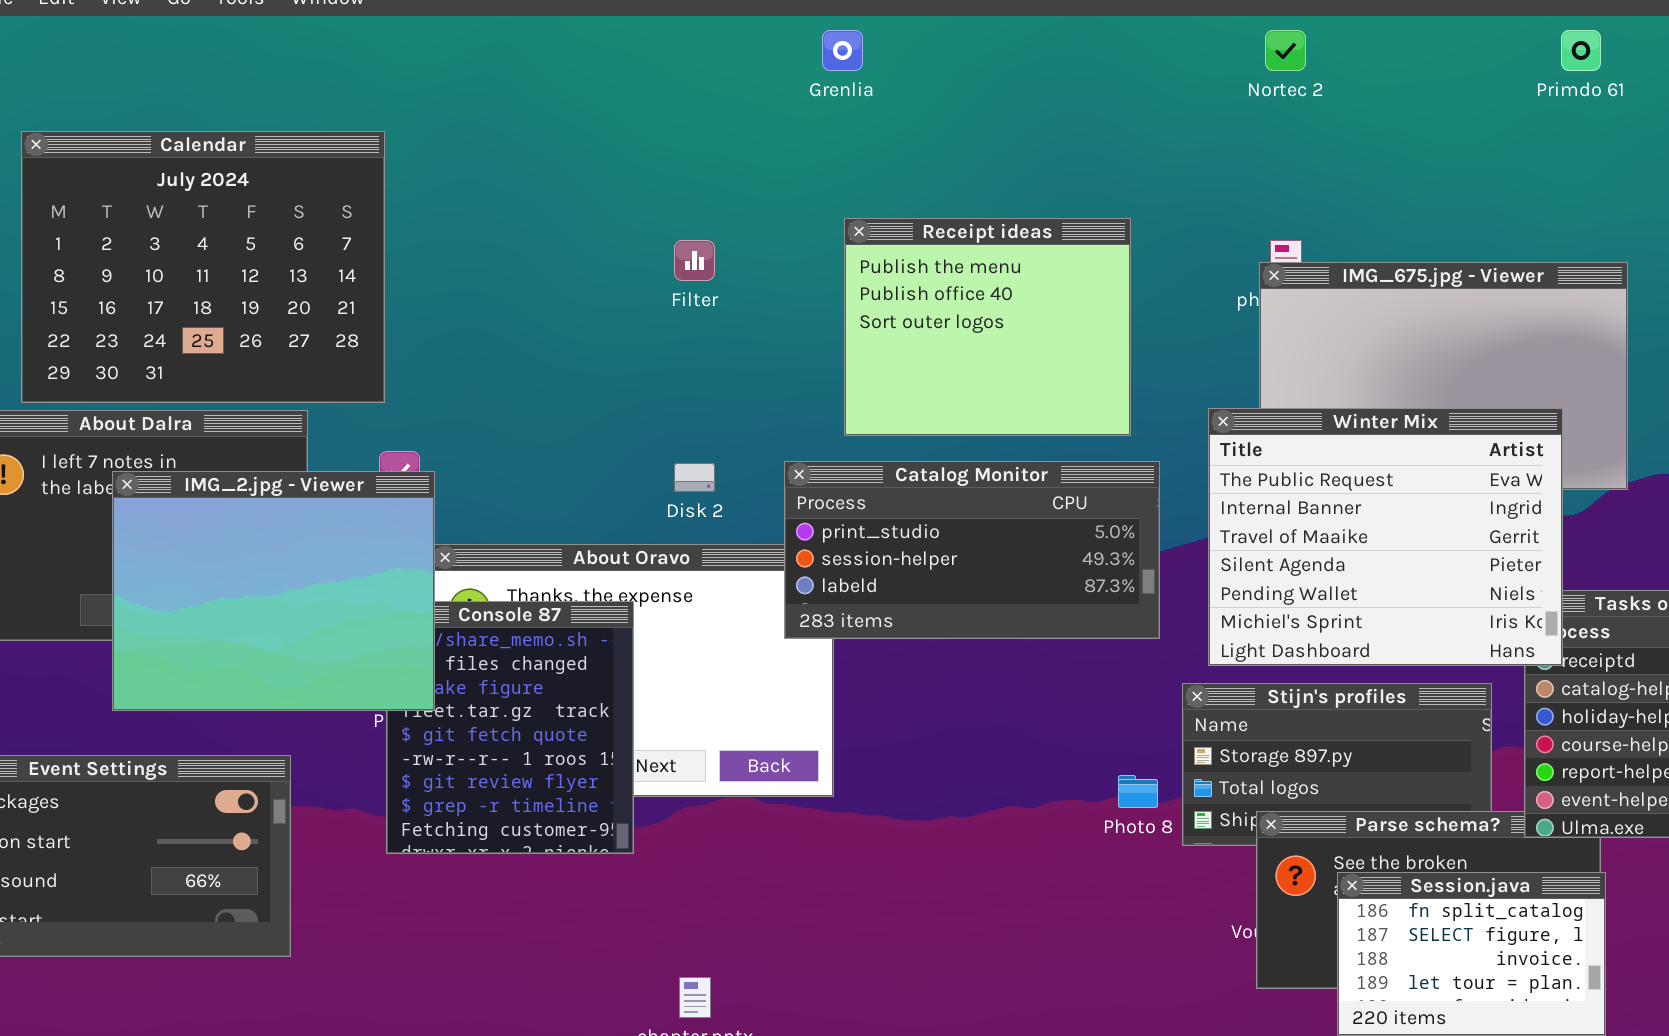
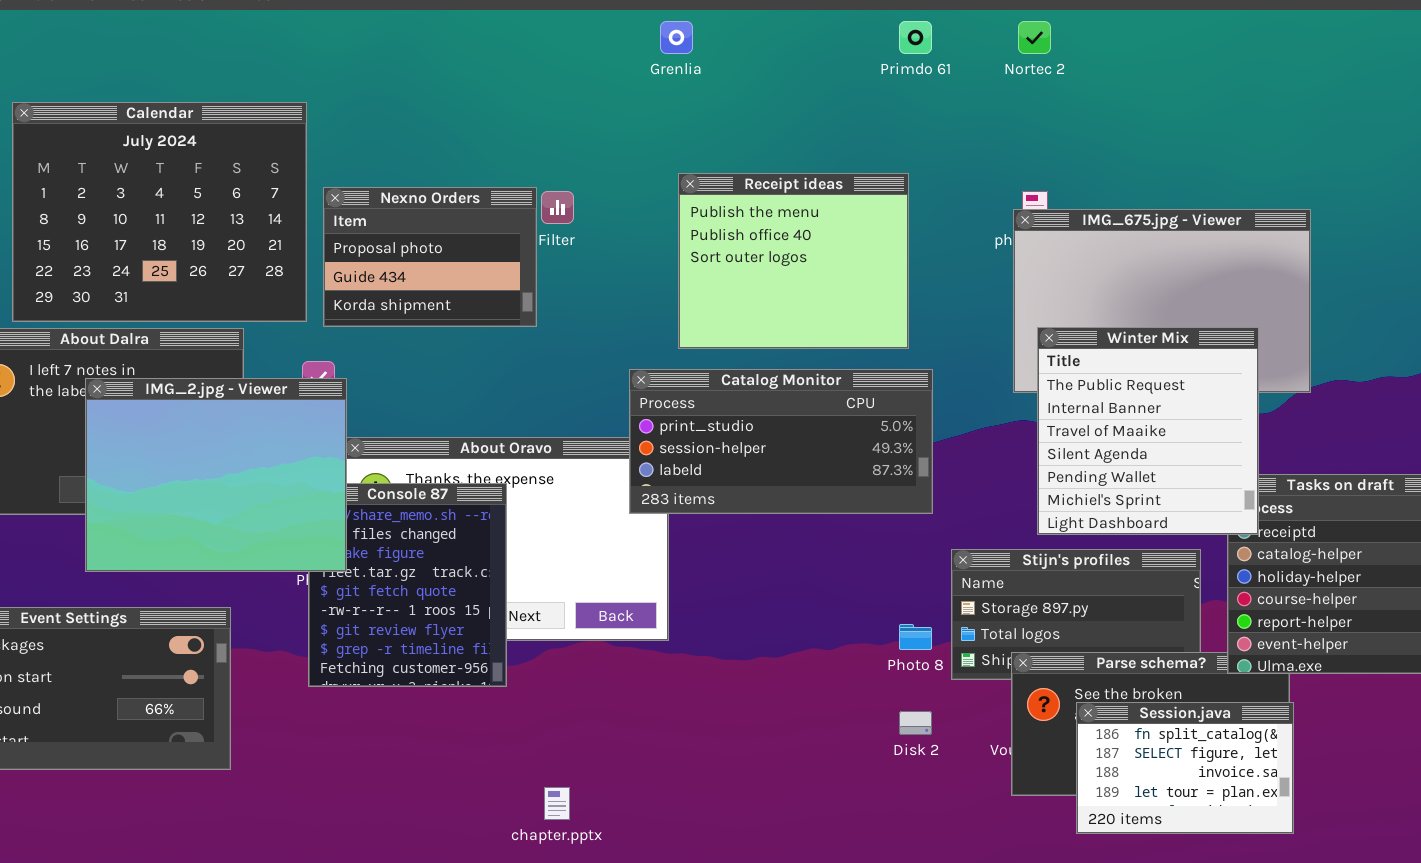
Primdo 61: [1561,30,1601,71] -> [899,21,932,54], moved
Nexno Orders: none -> [323,187,537,327], opened
Winter Mix: [1208,408,1563,666] -> [1037,327,1259,535], resized
Disk 2: [674,463,715,492] -> [899,711,932,735], moved

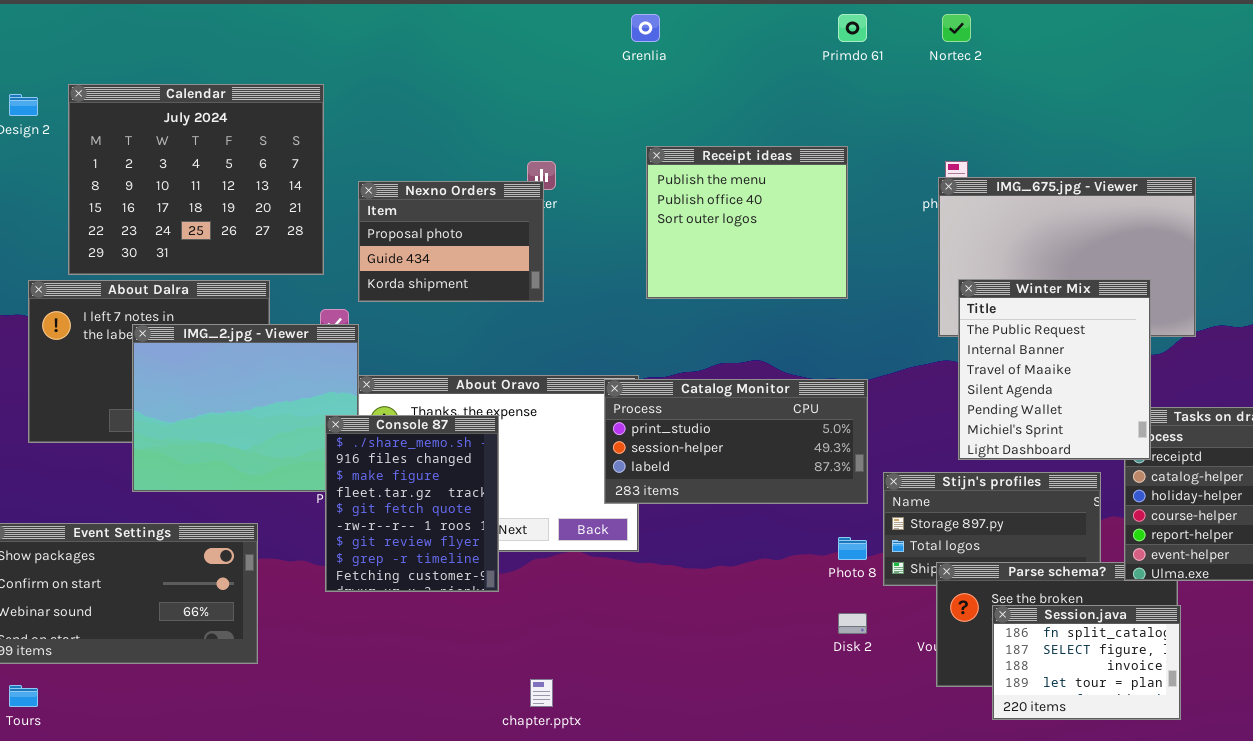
Nexno Orders: [323,187,537,327] -> [358,181,544,302], moved
Catalog Monitor: [629,369,933,514] -> [604,379,868,504], moved
Console 87: [308,483,507,687] -> [325,415,499,592], raised

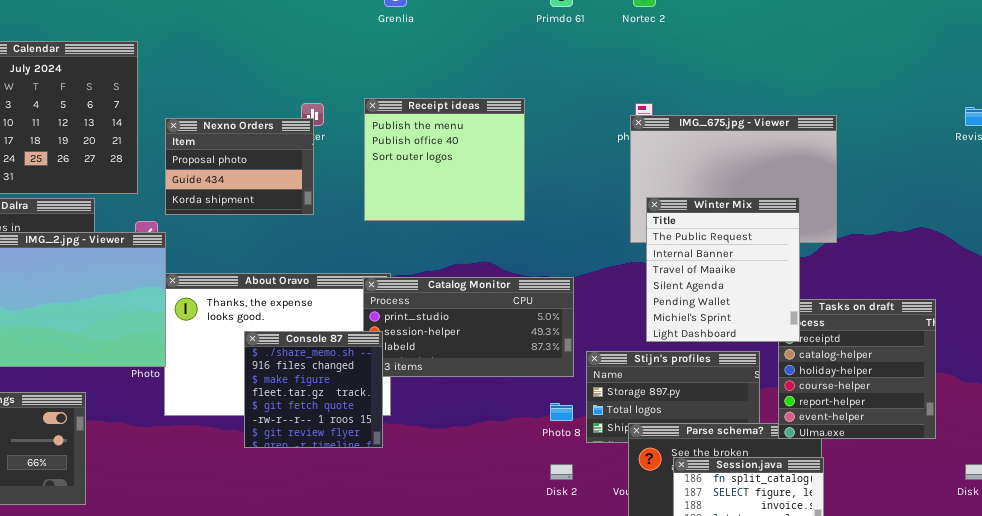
Receipt ideas: [646,146,848,299] -> [364,98,525,221], moved
Console 87: [325,415,499,592] -> [244,331,383,448], moved, resized

